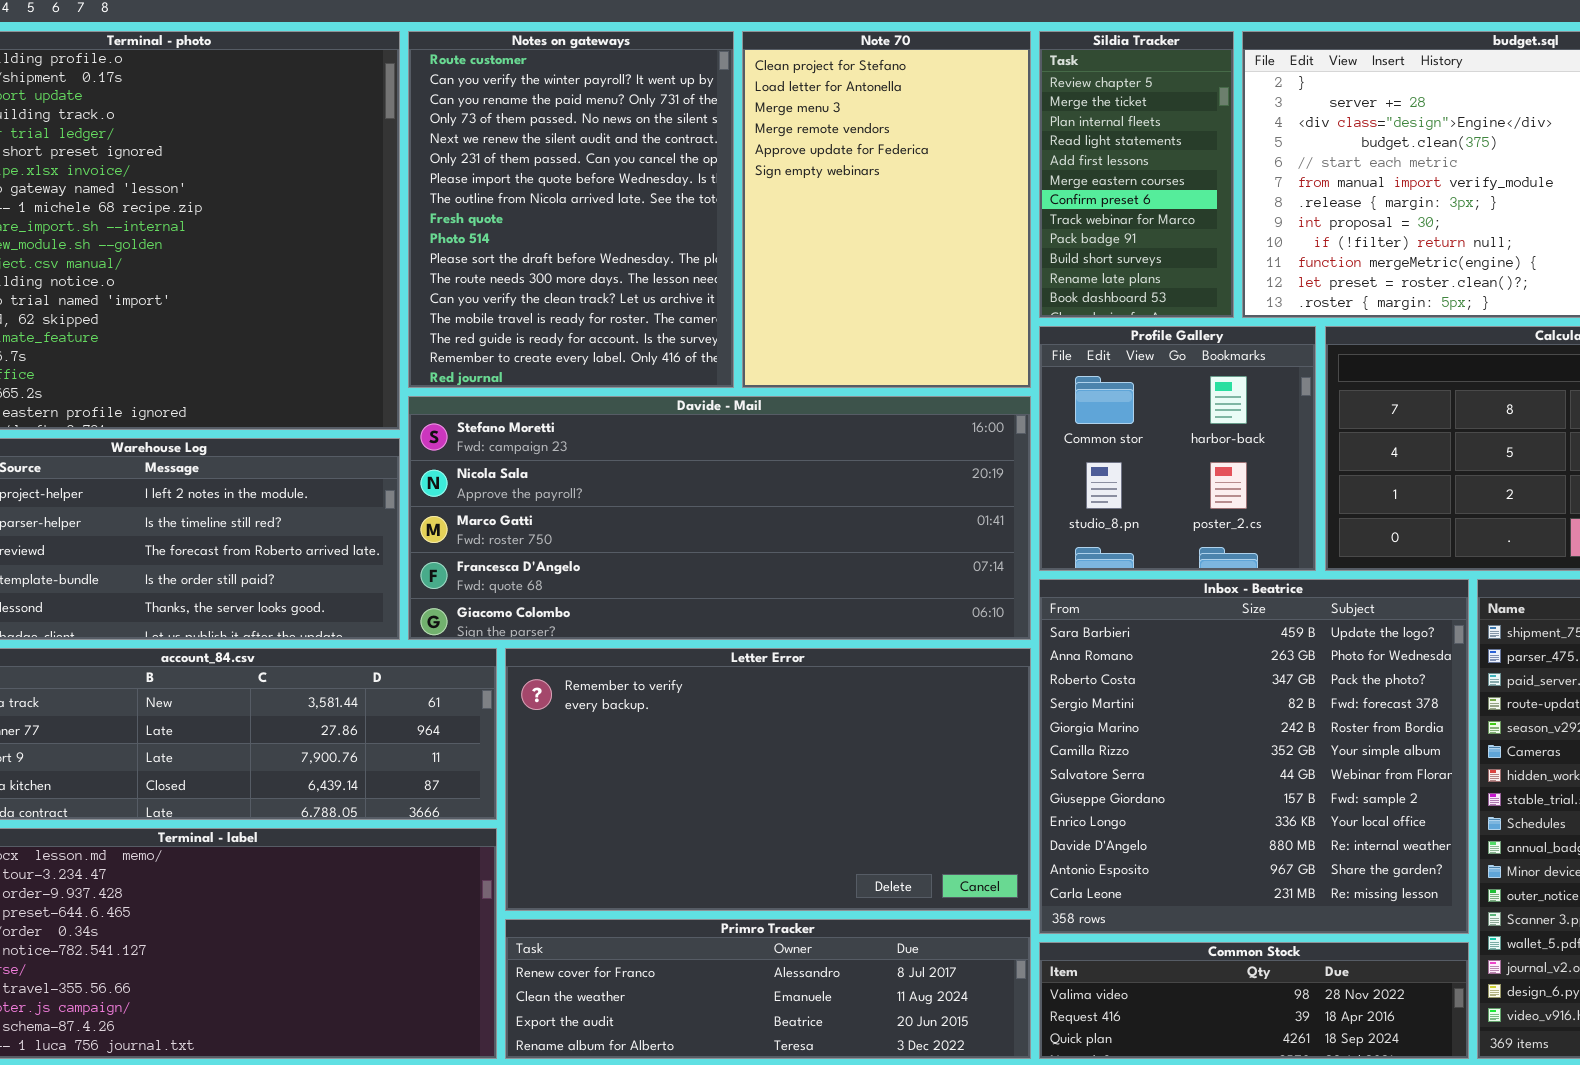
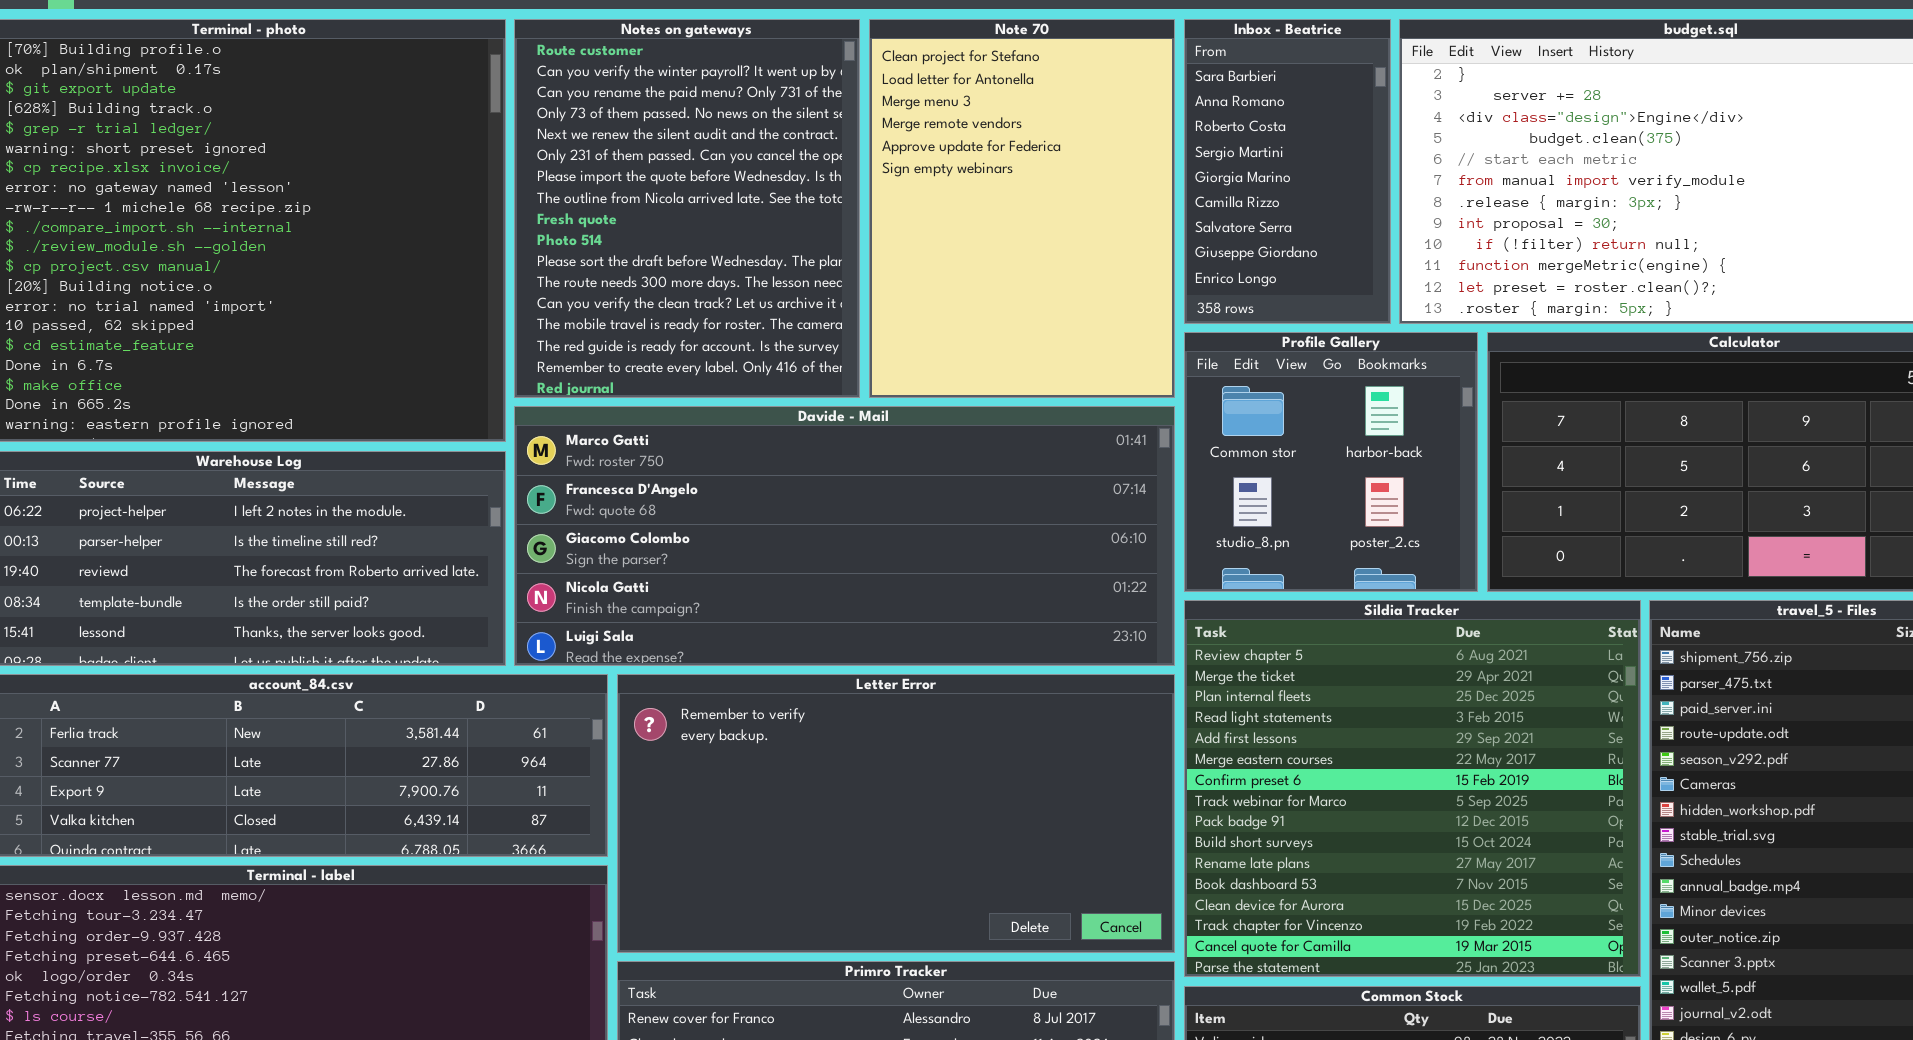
Sildia Tracker: [1039,31,1234,318] -> [1184,600,1641,977], moved, resized
Davide - Mail: [408,396,1031,640] -> [514,406,1175,666], scrolled down 2 rows
Inbox - Beatrice: [1039,579,1469,934] -> [1184,19,1391,324], moved, resized

